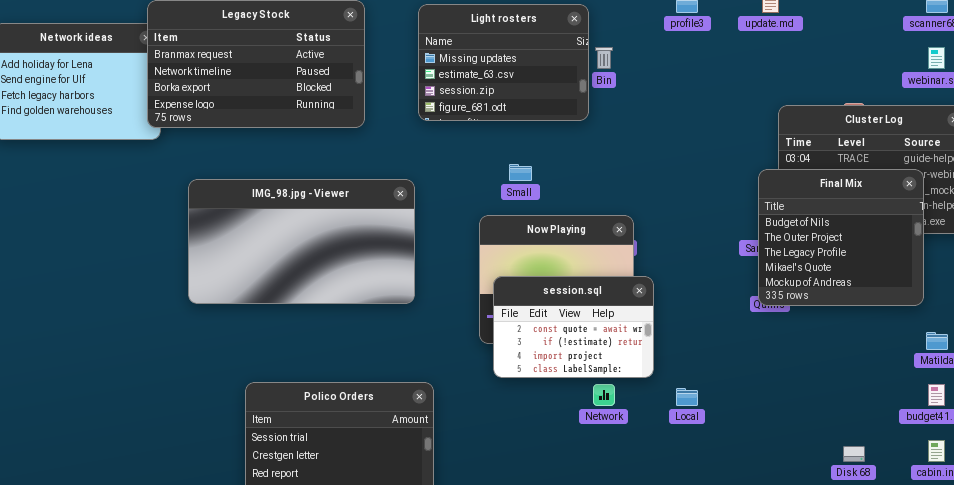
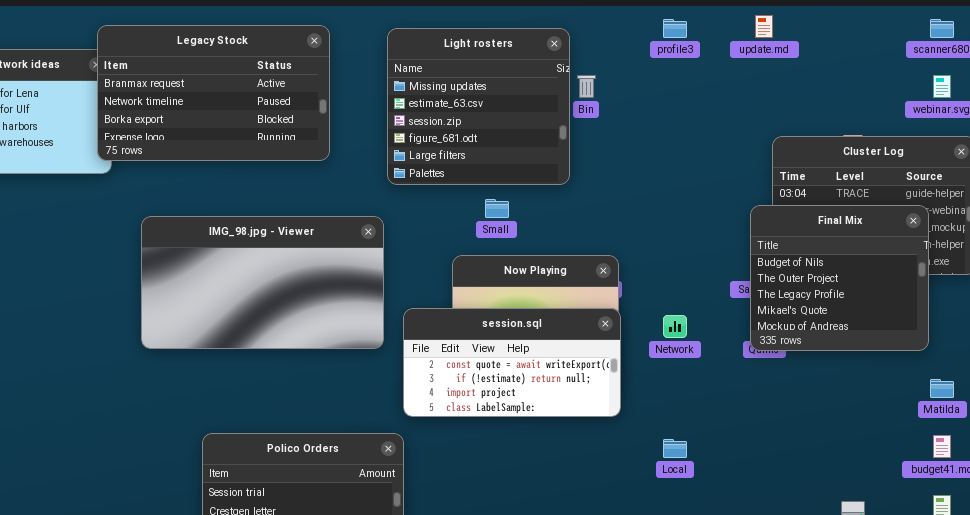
Light rosters: [418,4,589,121] -> [387,28,570,185], resized
session.sql: [493,276,654,378] -> [403,308,621,417], moved, resized
Network: [593,384,615,406] -> [663,315,687,338], moved

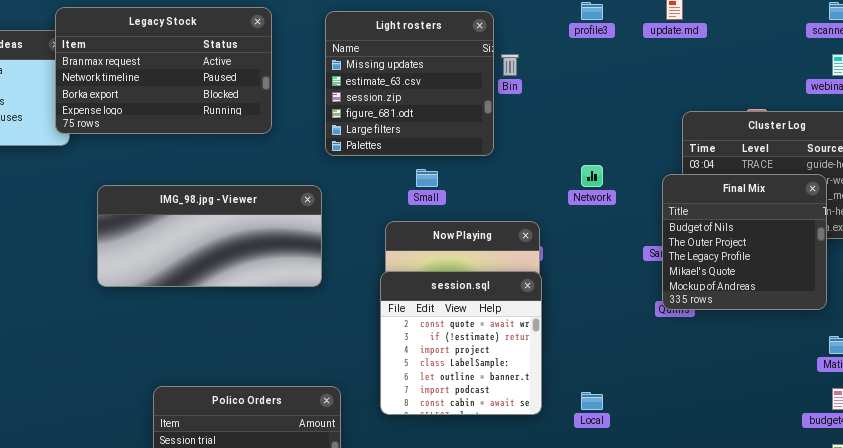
IMG_98.jpg - Viewer: [141,216,384,349] -> [97,185,322,287], resized
session.sql: [403,308,621,417] -> [380,271,542,415], resized
Network: [663,315,687,338] -> [581,165,603,187], moved

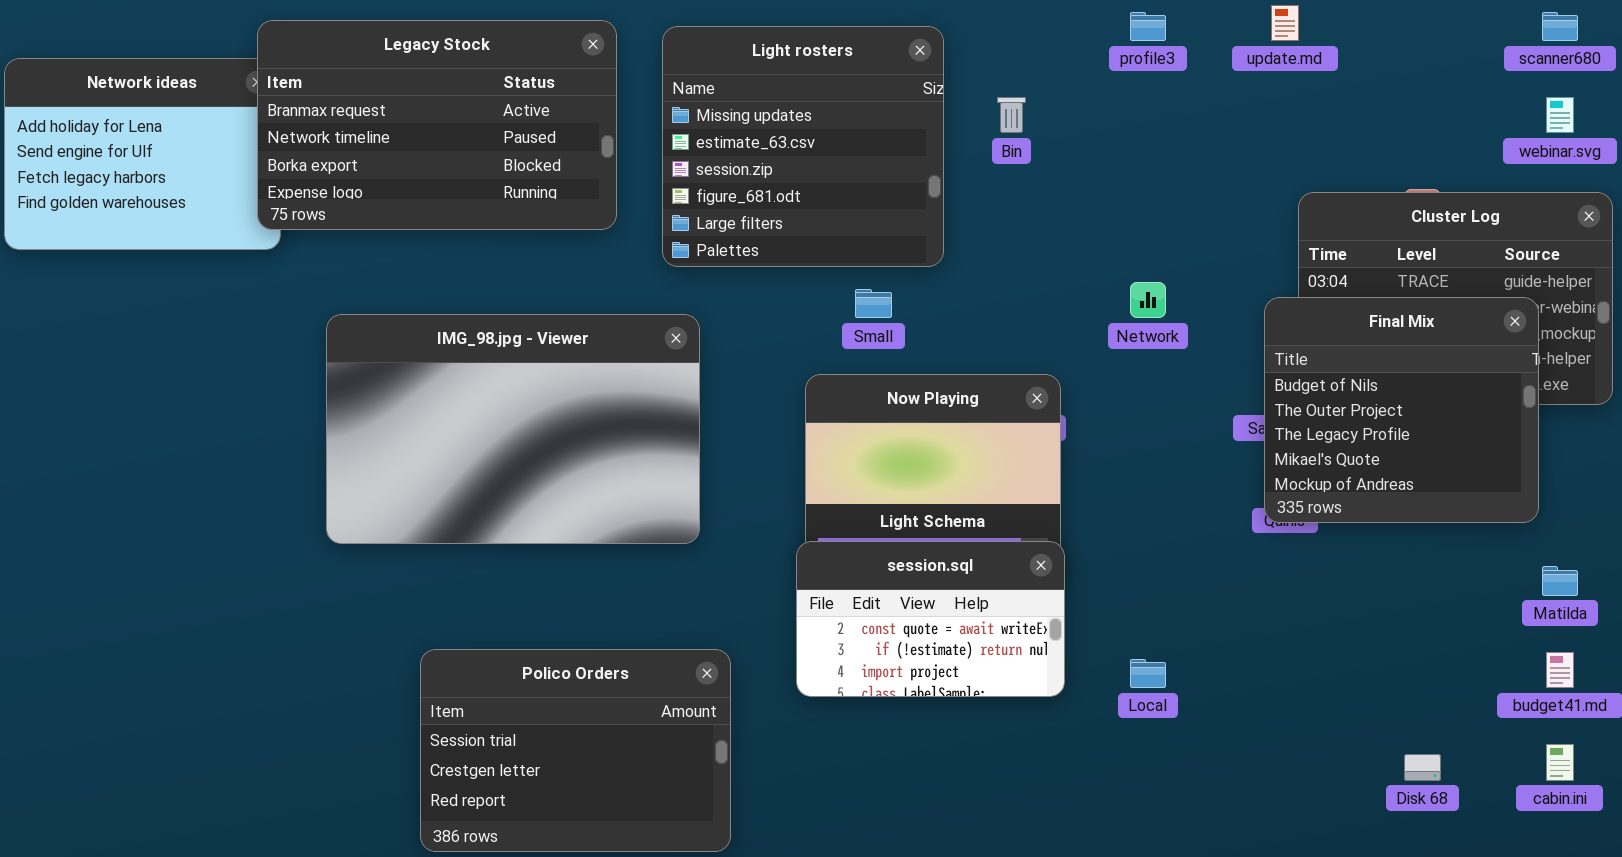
Light rosters: [325,11,494,156] -> [662,26,944,267], moved
IMG_98.jpg - Viewer: [97,185,322,287] -> [326,314,700,544], resized
session.sql: [380,271,542,415] -> [796,541,1065,697], resized

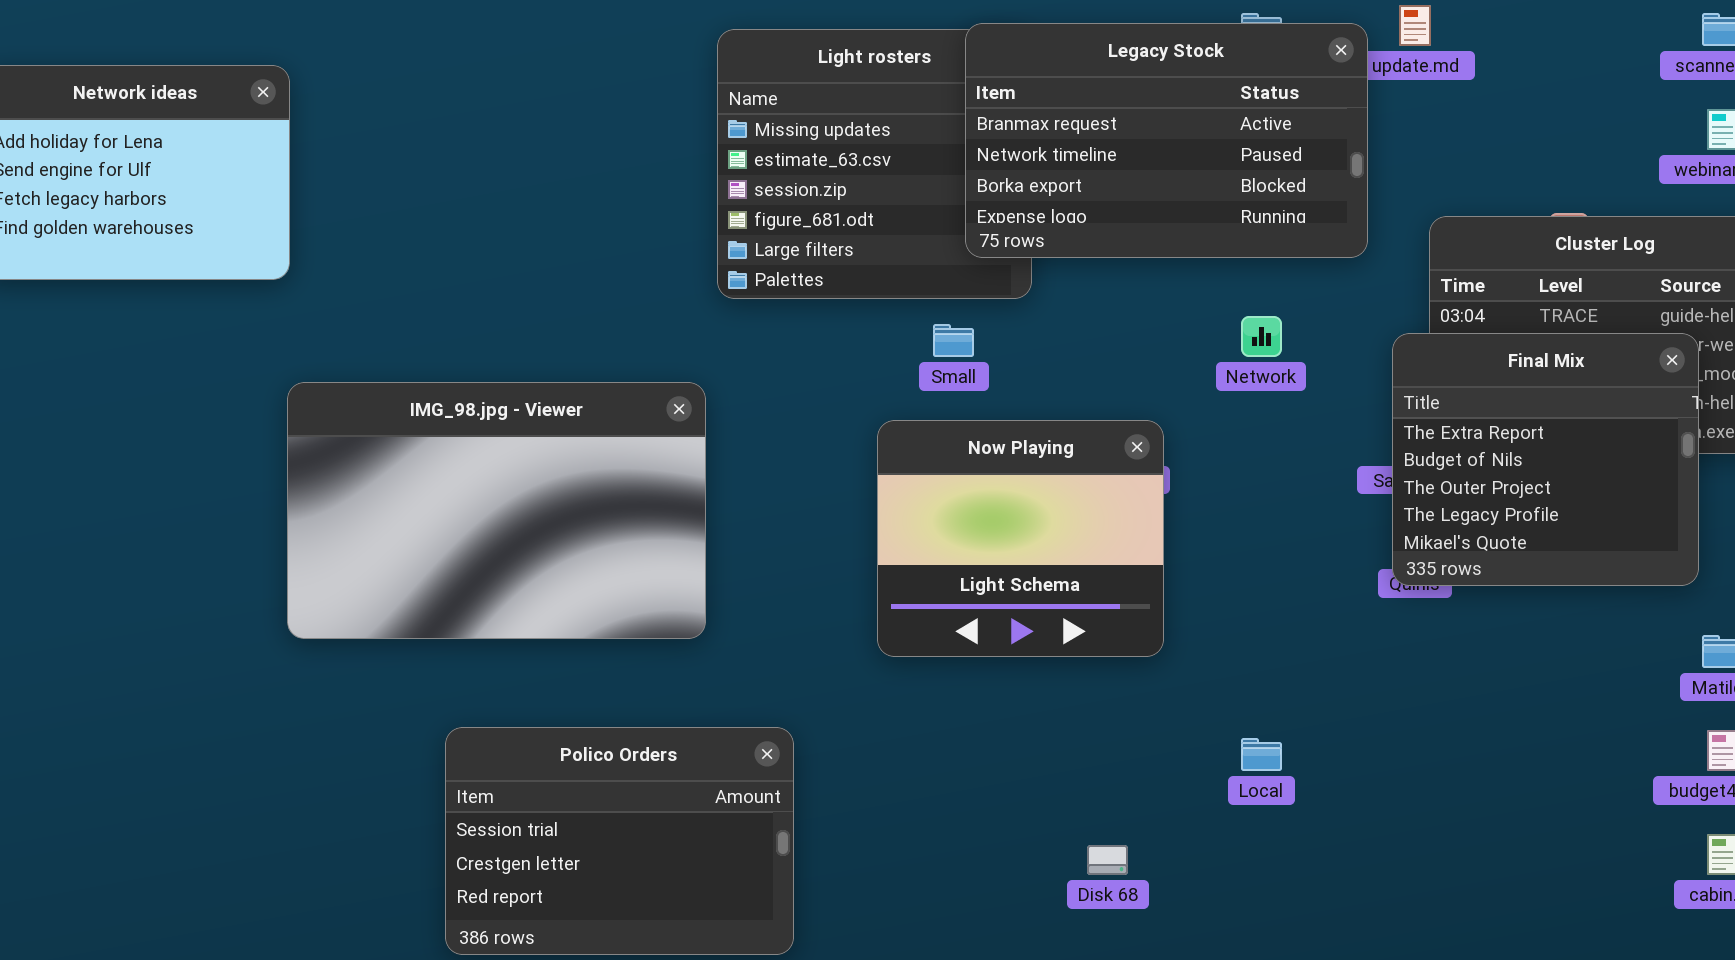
Legacy Stock: [257,20,617,230] -> [965,23,1368,258], moved
Final Mix: [1264,297,1539,523] -> [1392,333,1699,586], scrolled up 1 row
IMG_98.jpg - Viewer: [326,314,700,544] -> [287,382,706,639], moved
session.sql: [796,541,1065,697] -> none, closed
Disk 68: [1404,754,1441,781] -> [1087,845,1128,875], moved

